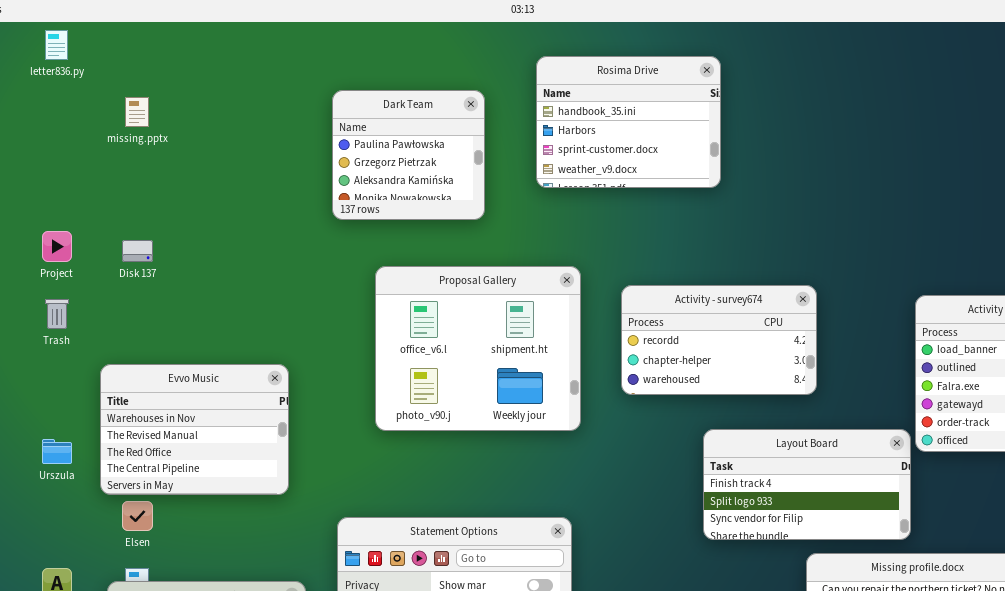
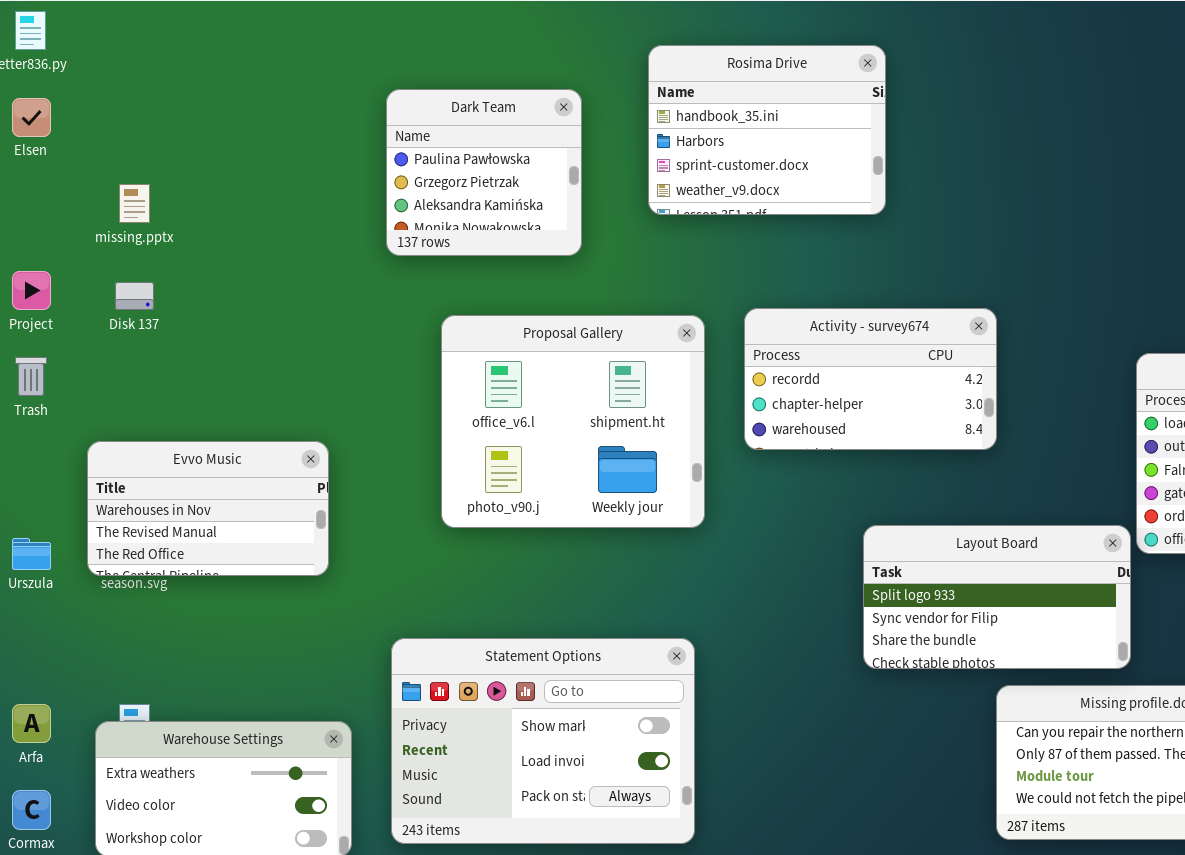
missing.pptx: [125,97,149,127] -> [119,184,150,223], moved
Activity - survey674: [621,285,817,395] -> [744,308,997,450], moved
Evvo Music: [100,364,289,495] -> [87,441,329,576], resized
Layout Board: [703,429,911,540] -> [863,525,1131,669], scrolled down 1 row
Elsen: [122,501,153,531] -> [12,98,51,137], moved

